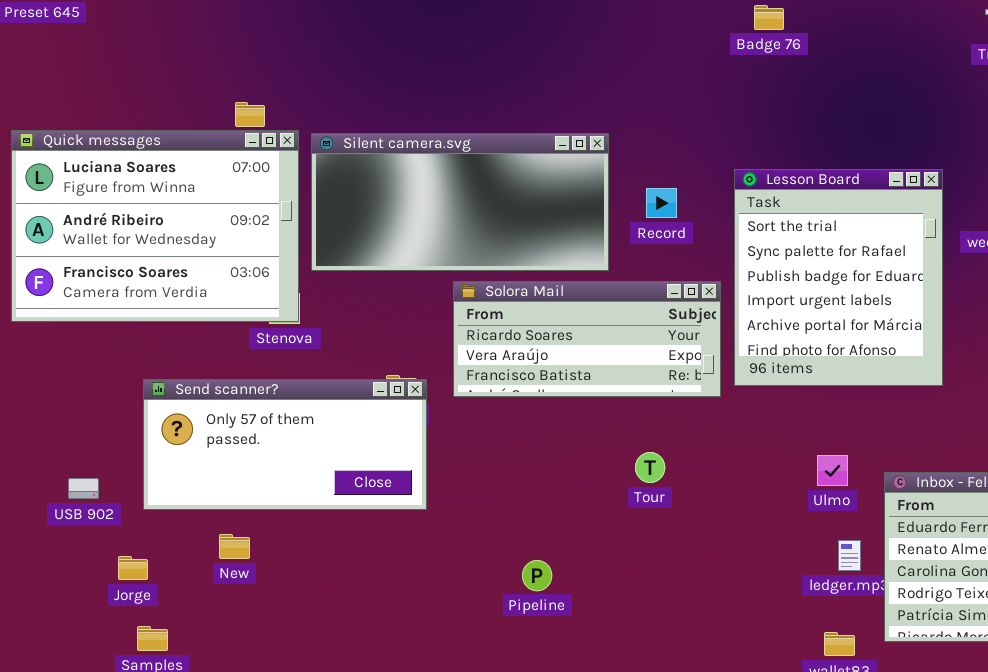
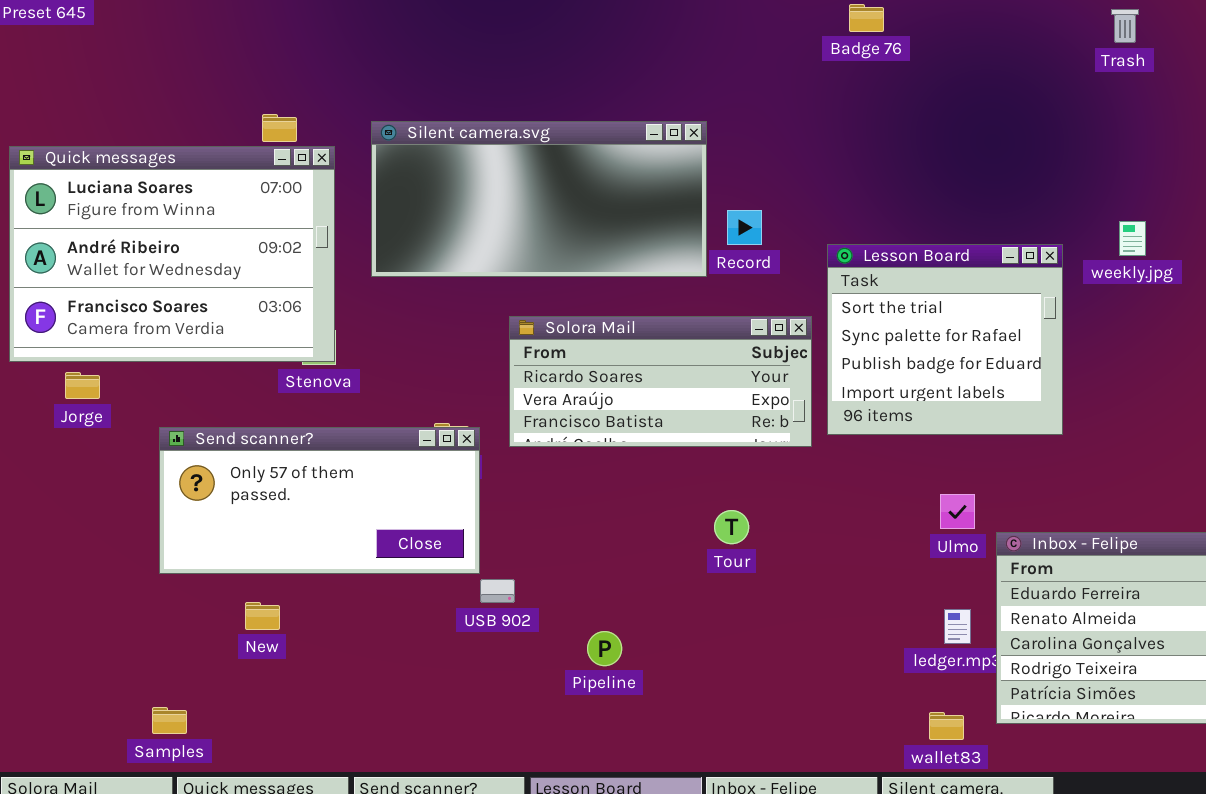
Silent camera.svg: [311,133,609,271] -> [371,121,707,277], moved
Lesson Board: [734,169,943,386] -> [827,244,1063,435], resized
Ulmo: [817,455,848,486] -> [940,494,975,529], moved
USB 902: [68,478,99,499] -> [480,579,515,603], moved
Jorge: [118,556,148,580] -> [65,372,100,399], moved

